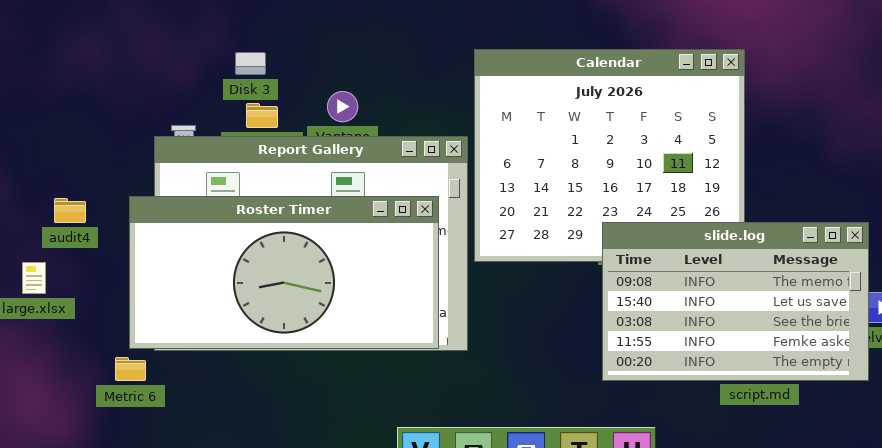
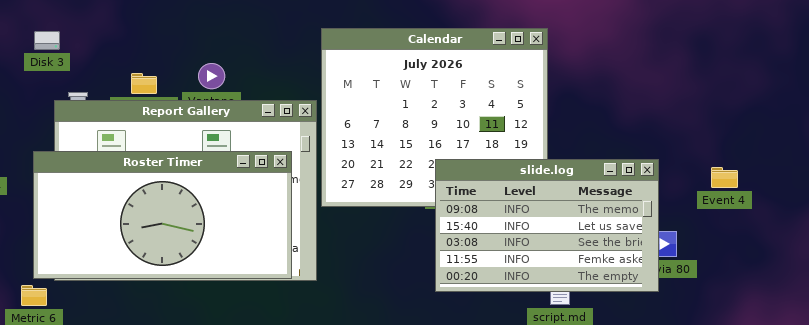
Disk 3: [235,52,266,75] -> [34,31,60,50], moved
slide.log: [602,222,869,381] -> [435,159,659,292], moved

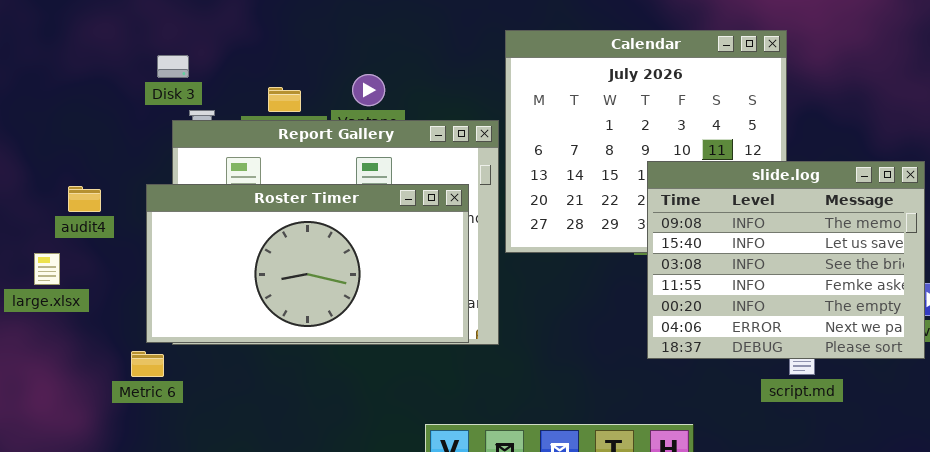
Disk 3: [34,31,60,50] -> [157,55,189,78], moved
slide.log: [435,159,659,292] -> [647,161,925,359], resized

